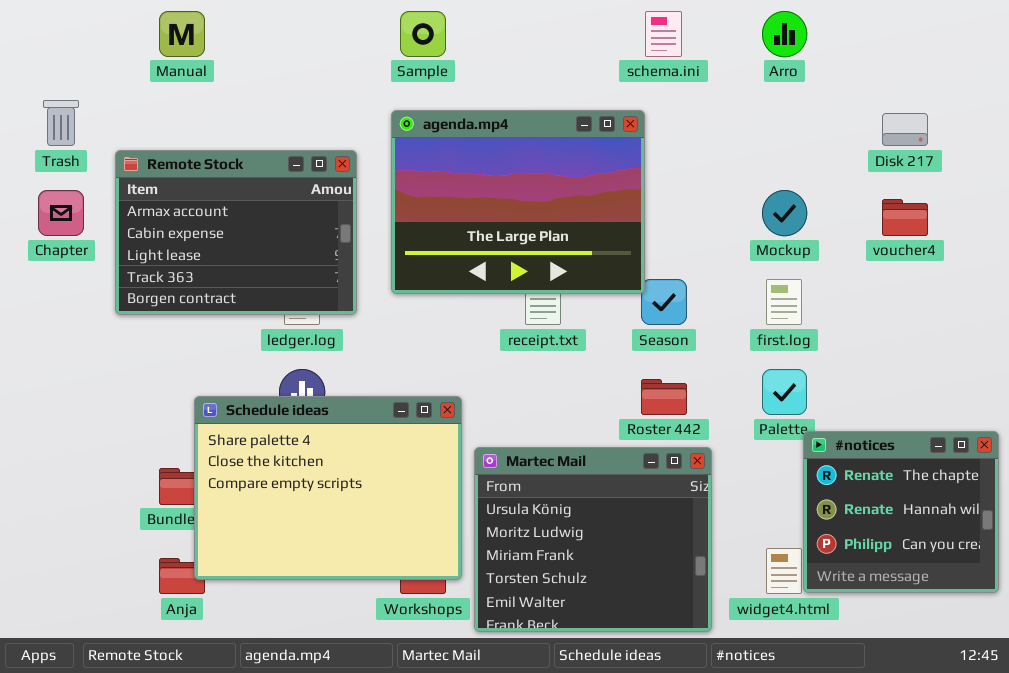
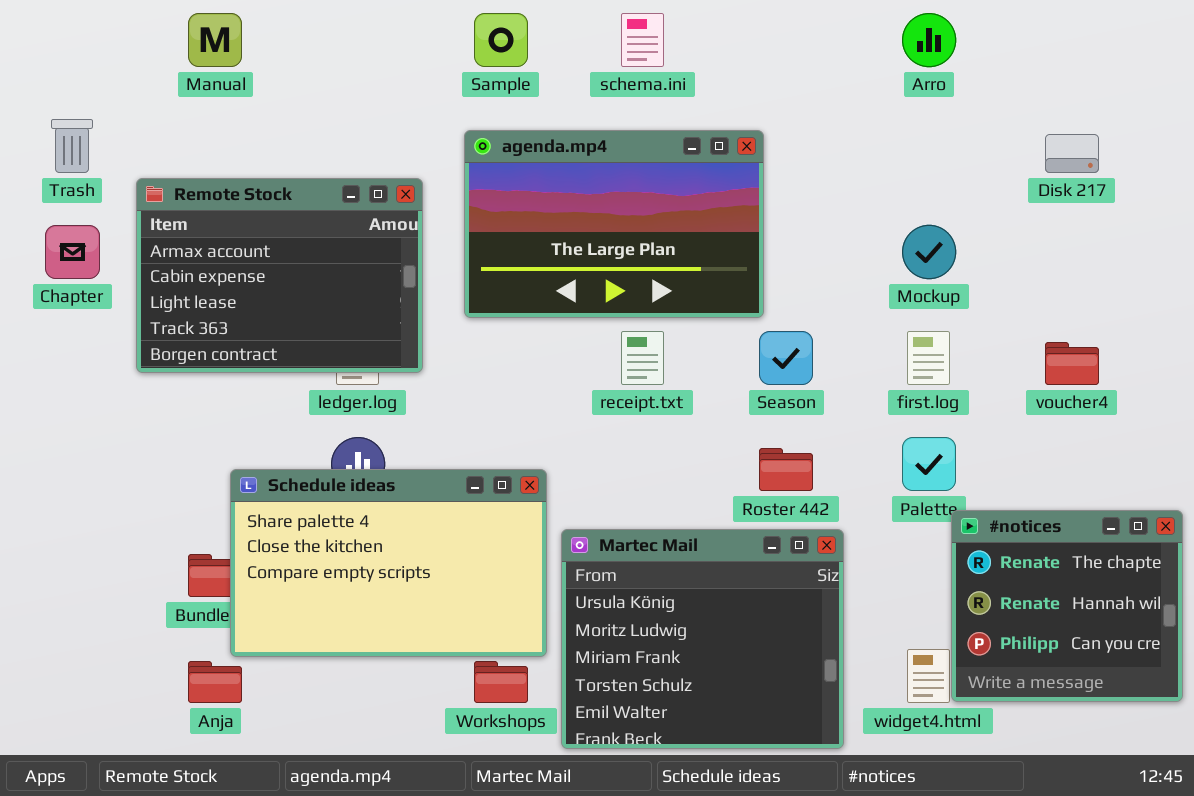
schema.ini: [645,11,682,57] -> [621,13,664,67], moved
agenda.mp4: [391,110,645,294] -> [464,130,764,318], resized
voucher4: [882,199,928,236] -> [1045,342,1099,385], moved
Schedule ideas: [194,396,462,580] -> [230,469,547,657], resized

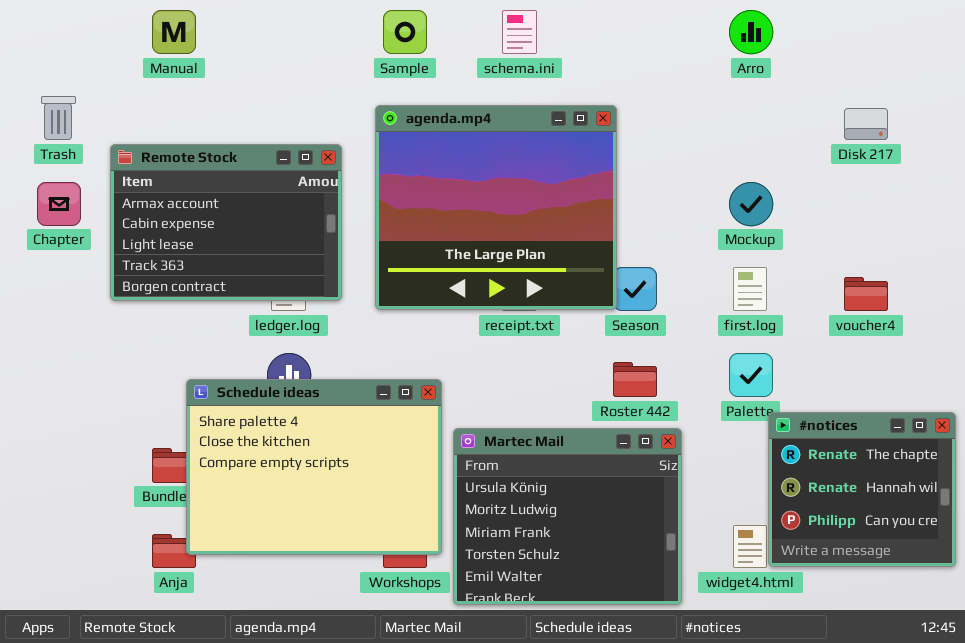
agenda.mp4: [464,130,764,318] -> [375,105,617,310], resized
Schedule ideas: [230,469,547,657] -> [186,379,442,555], resized

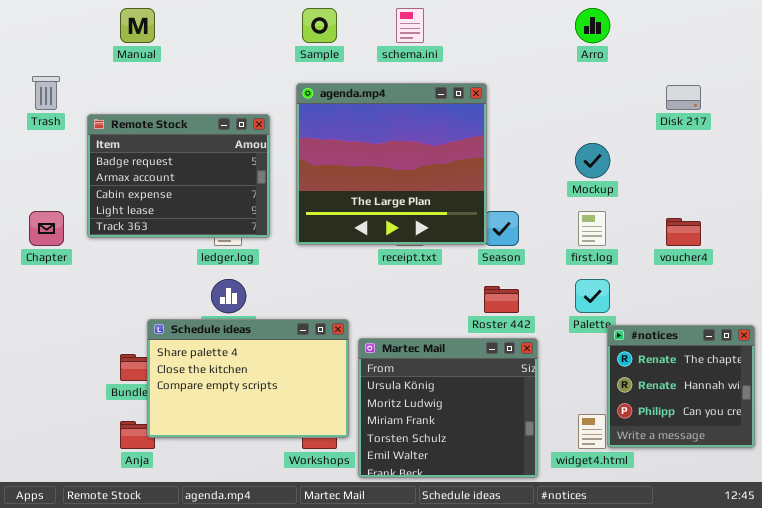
Remote Stock: [110,144,342,301] -> [87,114,270,238], scrolled up 1 row
Chapter: [37,182,81,226] -> [29,211,64,246], moved
Schedule ideas: [186,379,442,555] -> [147,319,349,438], resized

